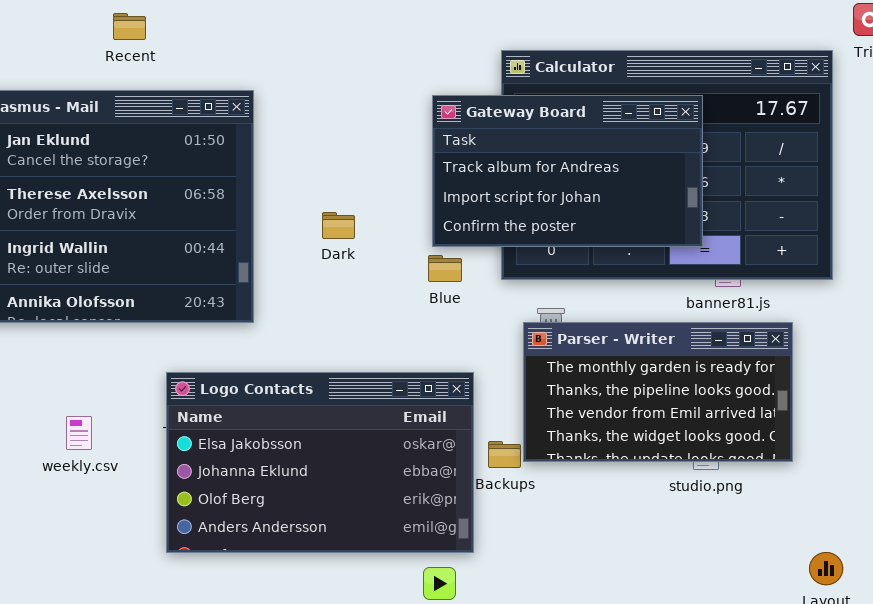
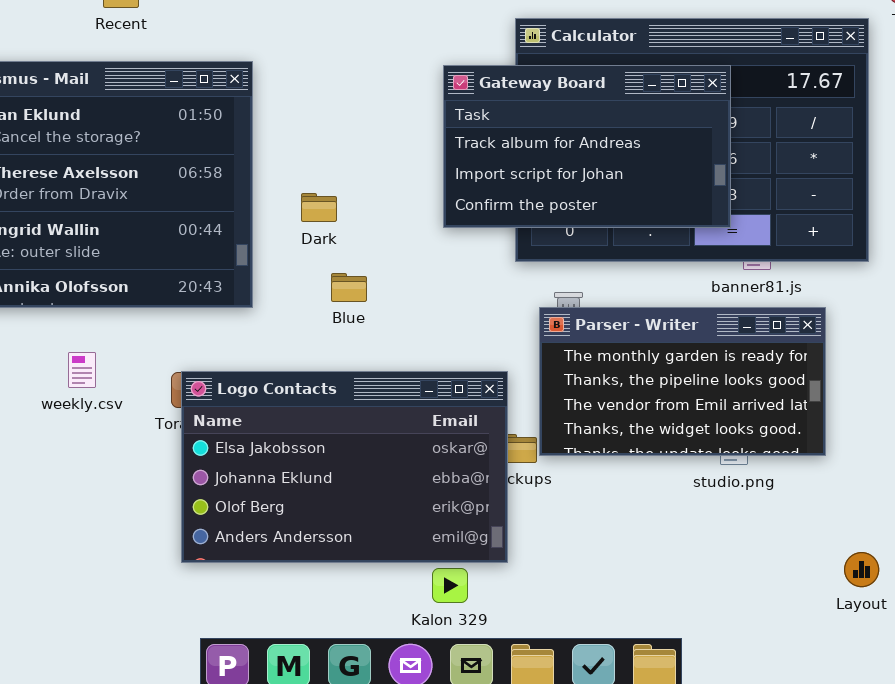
Dark: [322,212,355,239] -> [301,193,337,222], moved
Blue: [428,255,462,282] -> [331,273,367,302], moved
Logo Contacts: [166,372,474,553] -> [181,371,508,563], moved
weekly.csv: [66,416,92,450] -> [68,352,96,388], moved

